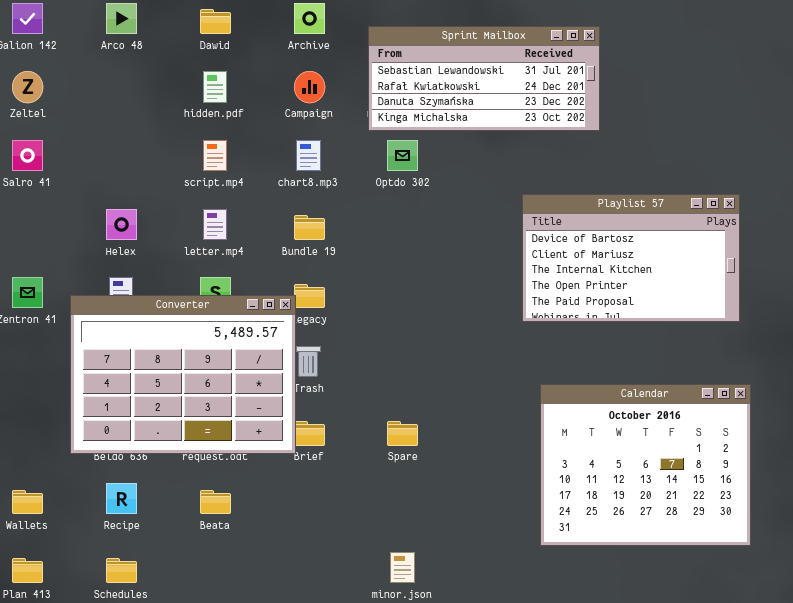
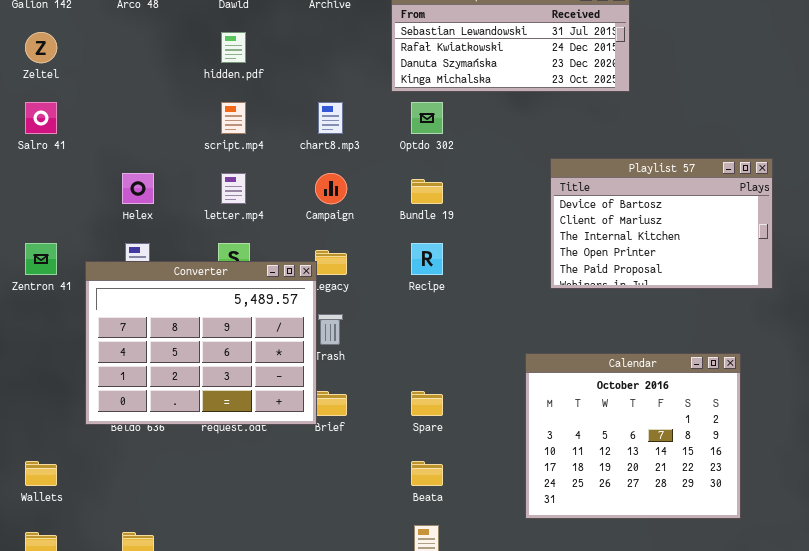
Campaign: [294,71,325,103] -> [315,173,347,204], moved
Bundle 19: [294,215,325,240] -> [411,179,443,204], moved
Calendar: [540,384,751,546] -> [525,353,741,519], moved
Recipe: [106,483,137,514] -> [411,243,443,275], moved
Beata: [200,490,231,514] -> [411,461,443,486], moved

